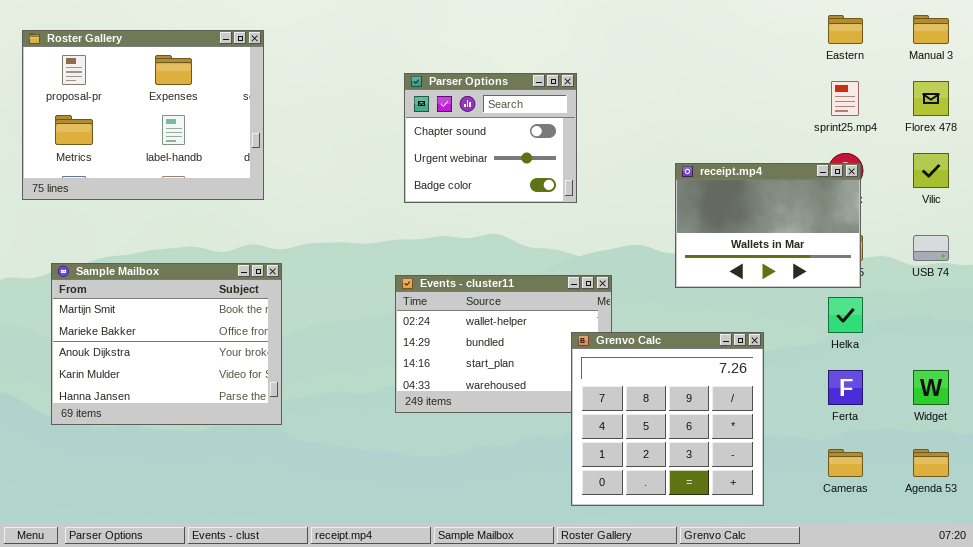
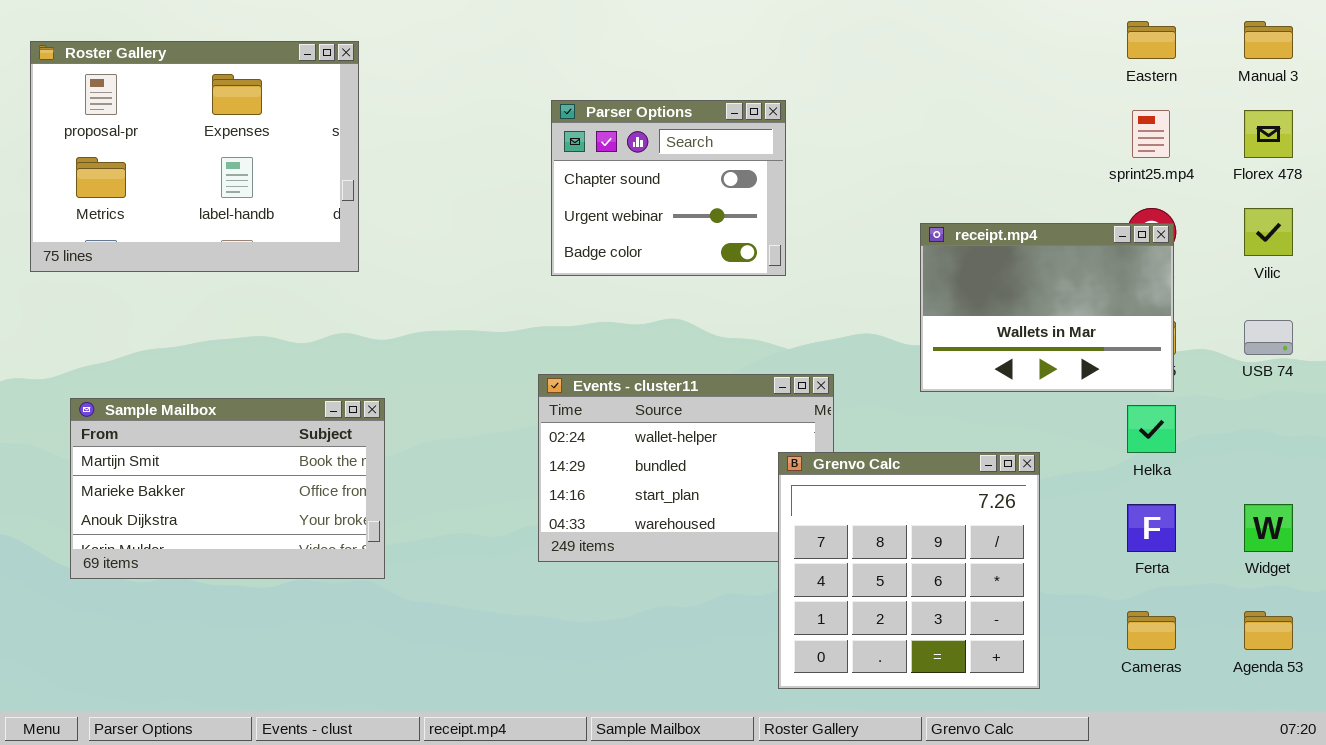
Sample Mailbox: [51,263,282,425] -> [70,398,385,579], resized

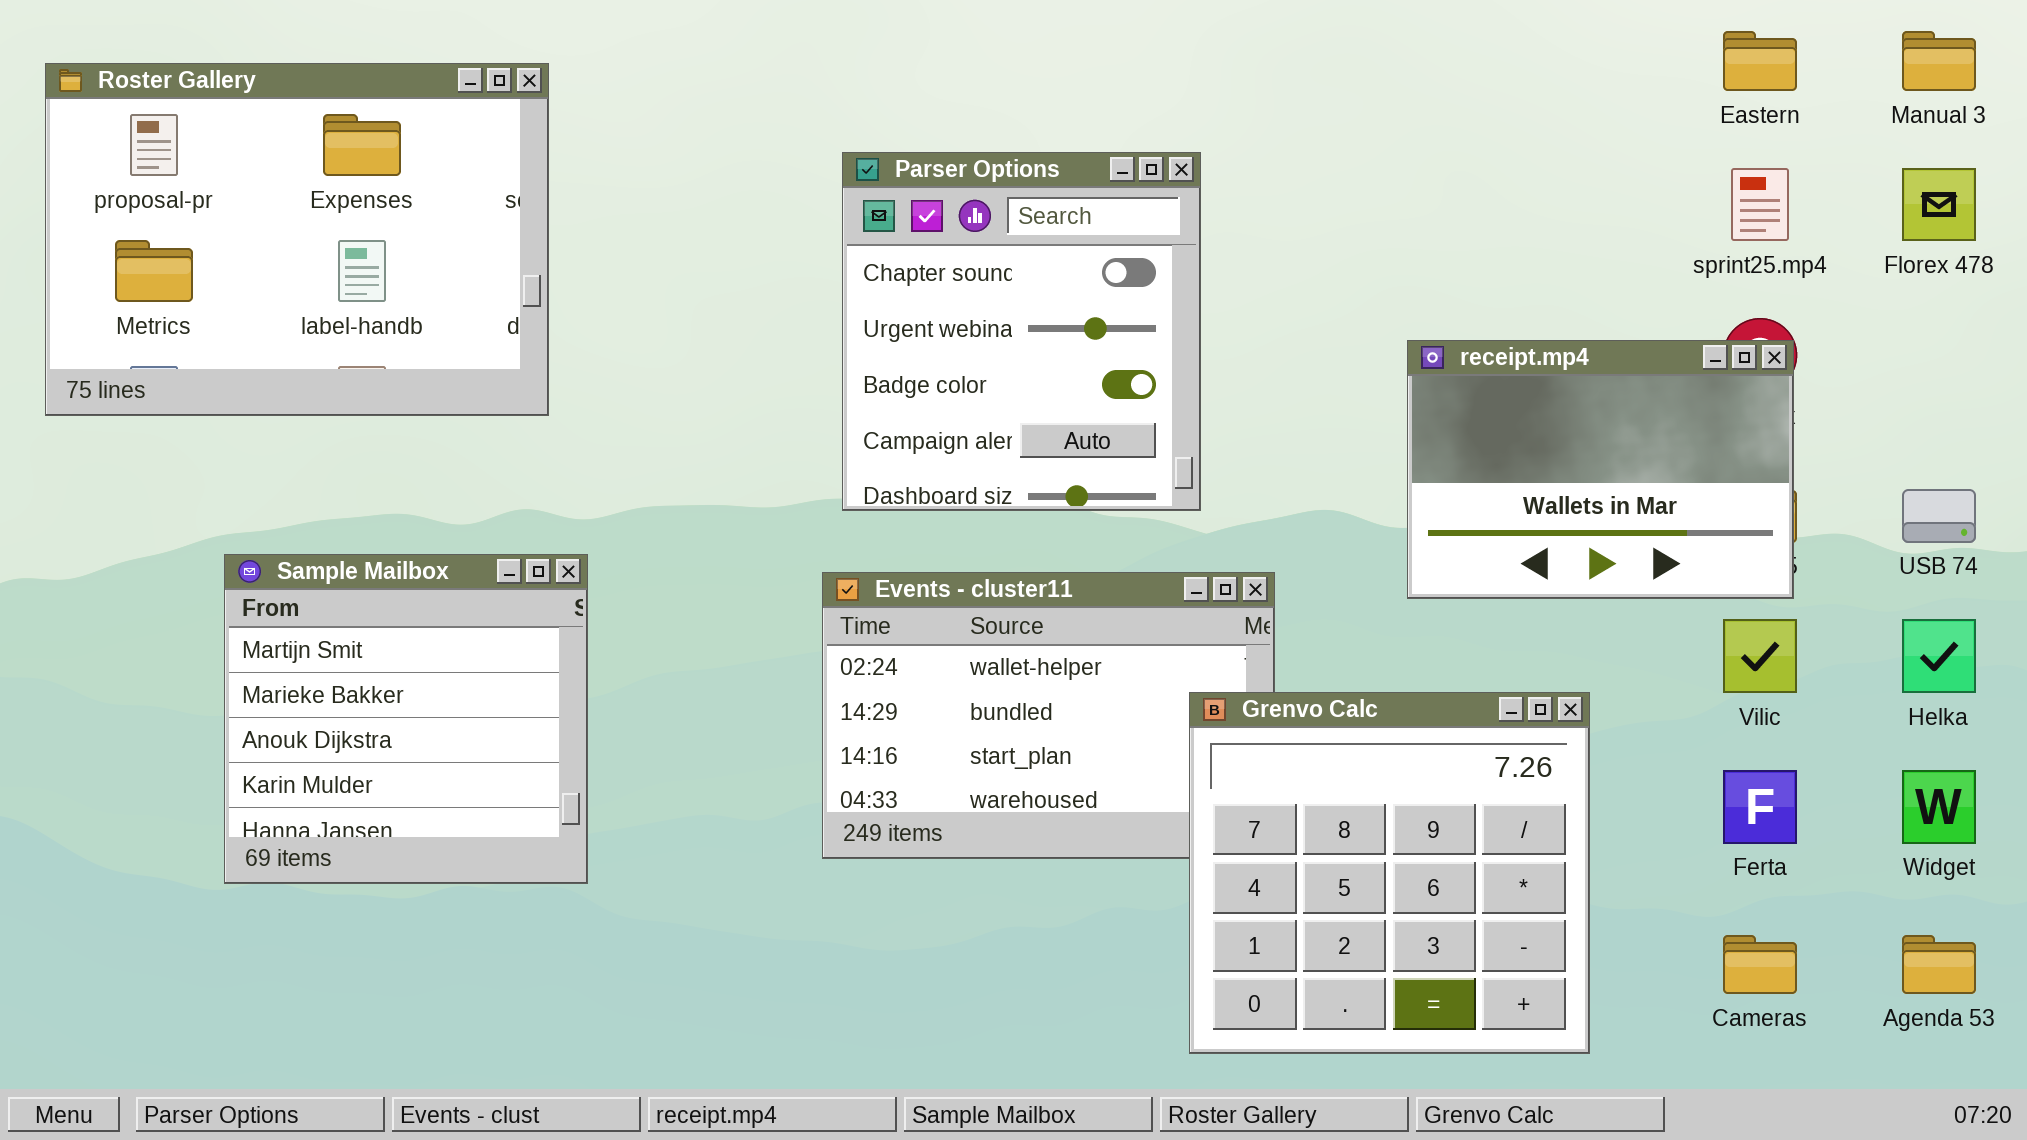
Parser Options: [551,100,786,276] -> [842,152,1201,511], resized
Vilic: [1244,208,1293,256] -> [1723,619,1797,693], moved
Sample Mailbox: [70,398,385,579] -> [224,554,588,884], resized
Helka: [1127,405,1176,453] -> [1902,619,1976,693], moved

